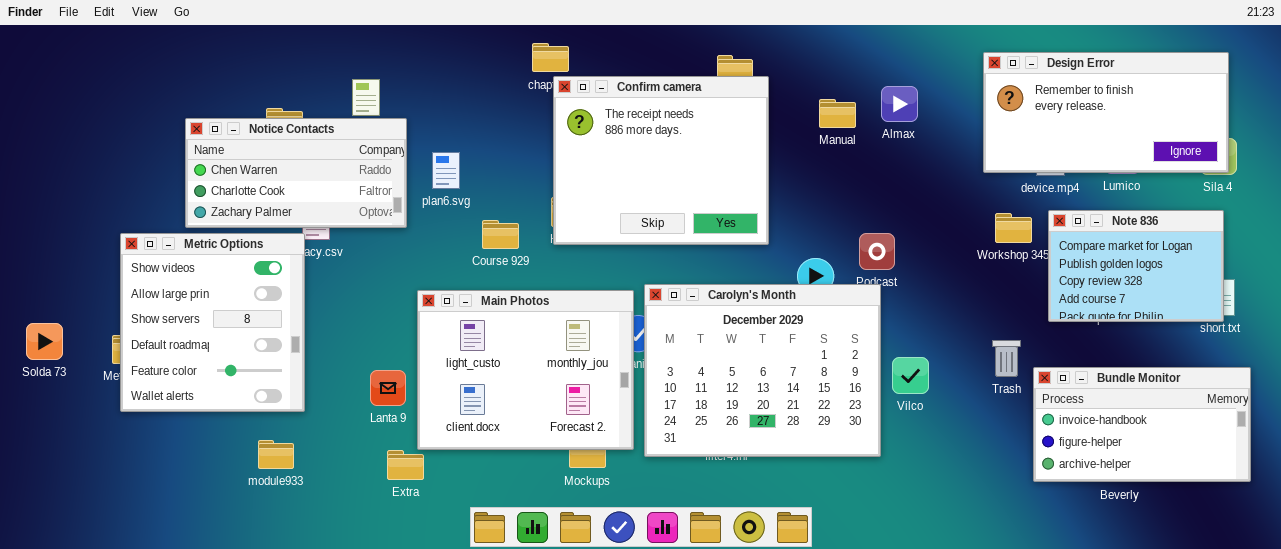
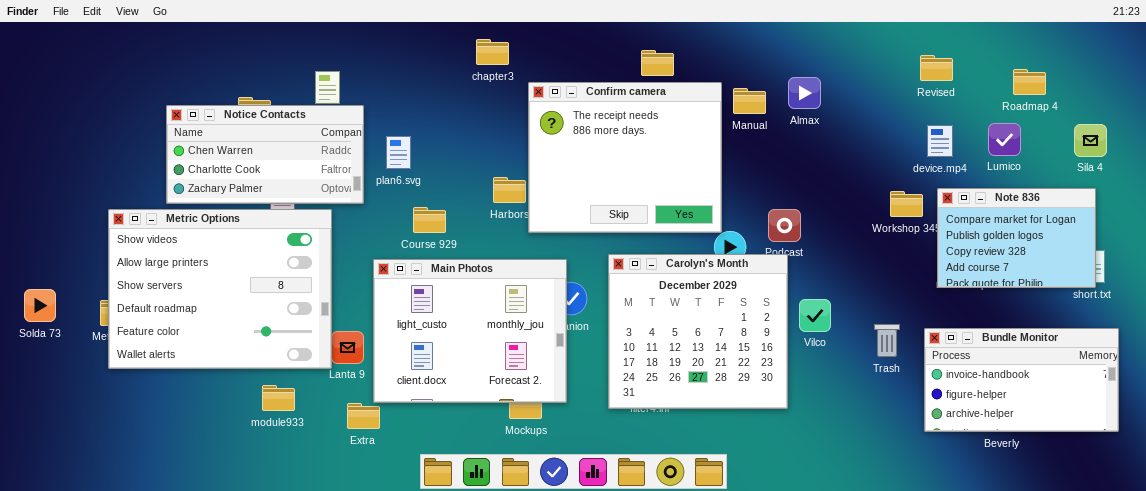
Design Error: [983,52,1229,173] -> none, closed
Confirm camera: [553,76,769,245] -> [528,82,722,233], moved
Course 929: [482,220,519,249] -> [413,207,446,233], moved
Metric Options: [120,233,305,412] -> [108,209,332,369], resized
Carolyn's Month: [644,284,881,457] -> [608,254,788,409], resized
Trash: [992,340,1021,377] -> [874,324,900,357], moved
Vilco: [892,357,929,394] -> [799,299,831,332], moved
module933: [258,440,294,469] -> [262,385,295,411], moved

